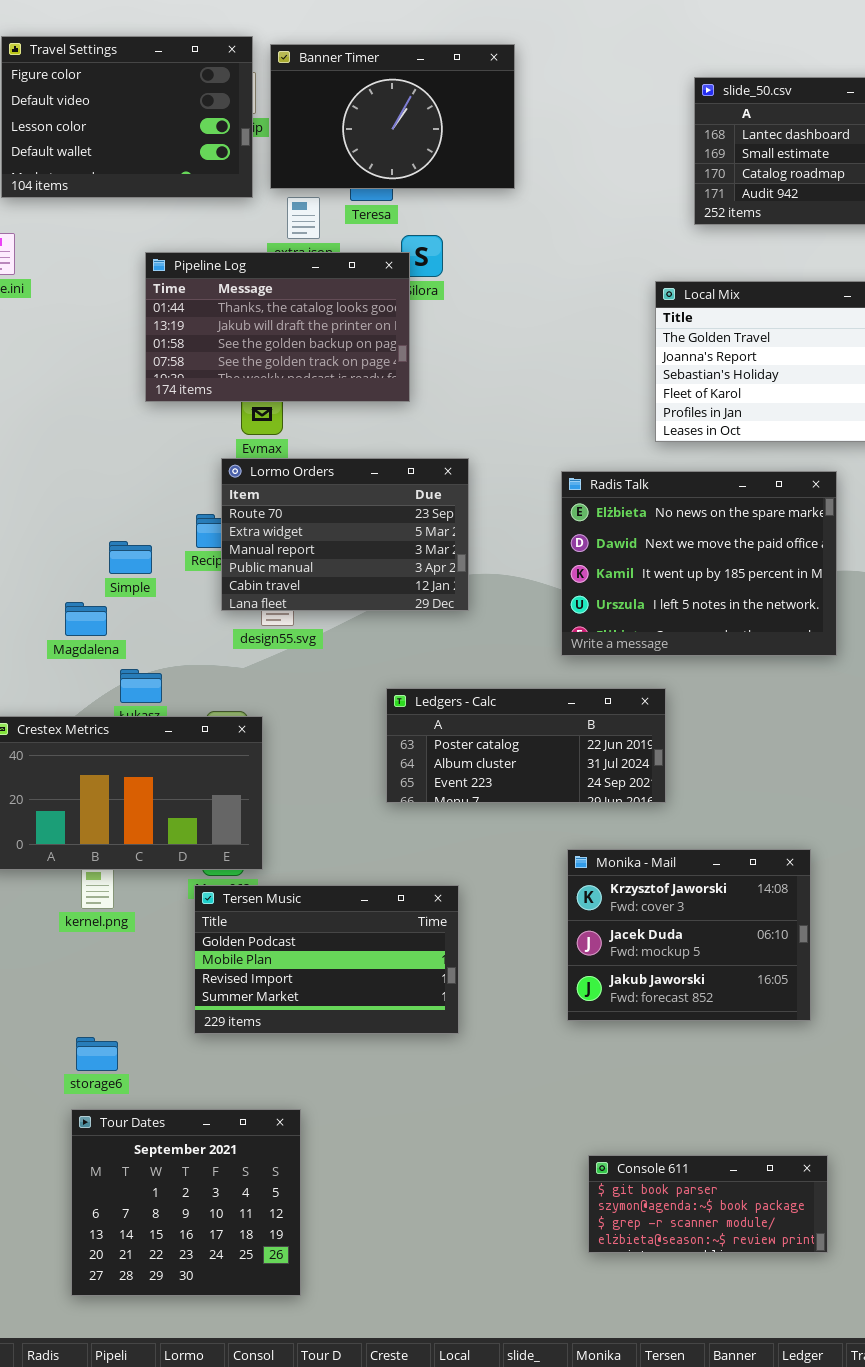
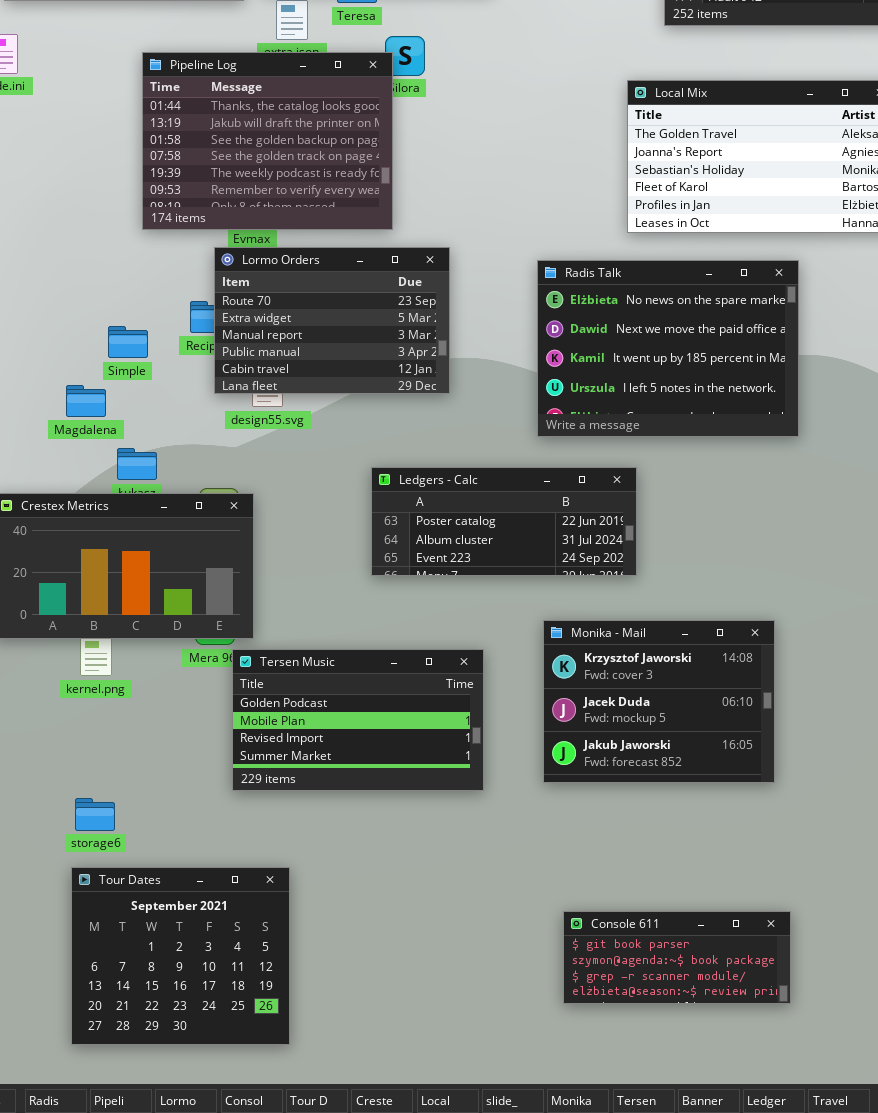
Pipeline Log: [145,252,410,402] -> [142,52,393,230], resized
Tersen Music: [194,885,459,1034] -> [232,649,484,791], moved

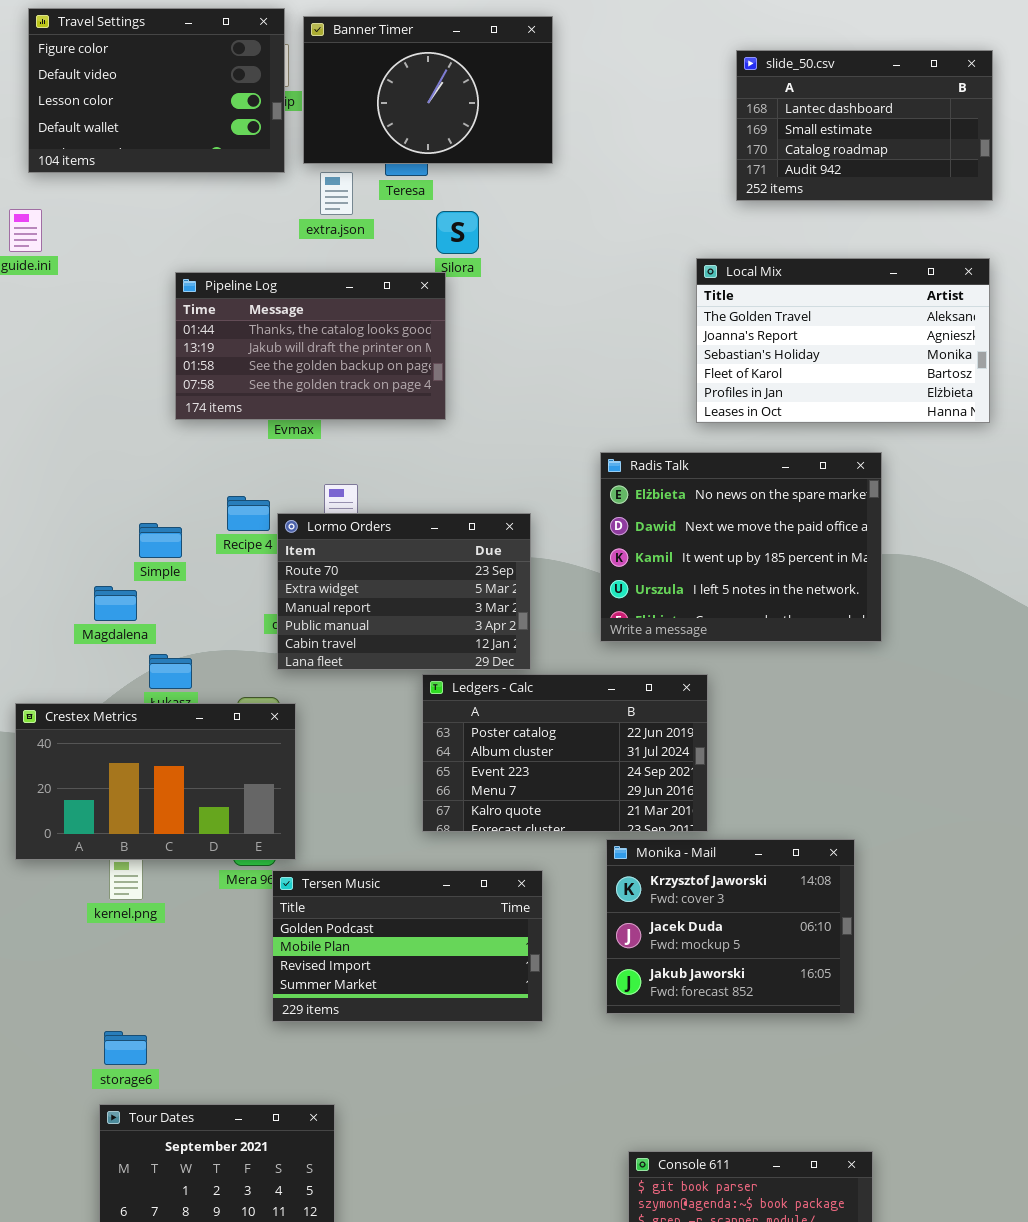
Pipeline Log: [142,52,393,230] -> [175,272,446,420], resized
Lormo Orders: [214,247,450,394] -> [277,513,531,670], moved
Ledgers - Calc: [371,467,637,576] -> [422,674,708,832], resized

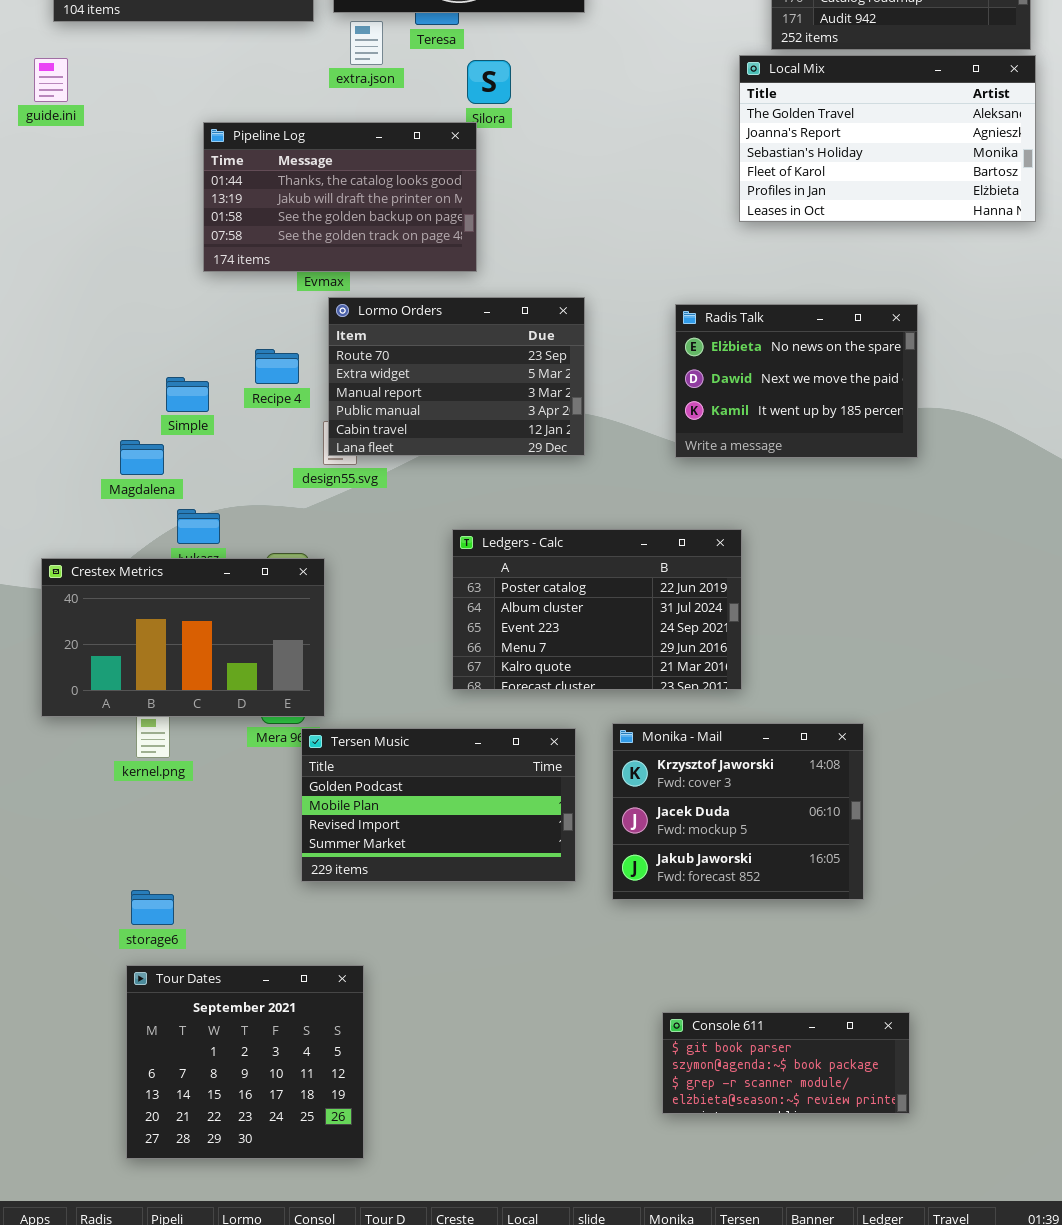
Local Mix: [696,258,990,423] -> [739,55,1036,222], moved
Radis Talk: [600,452,882,642] -> [675,304,918,458], resized
Lormo Orders: [277,513,531,670] -> [328,297,585,456], moved
Monika - Mail: [606,839,855,1014] -> [612,723,864,900], moved

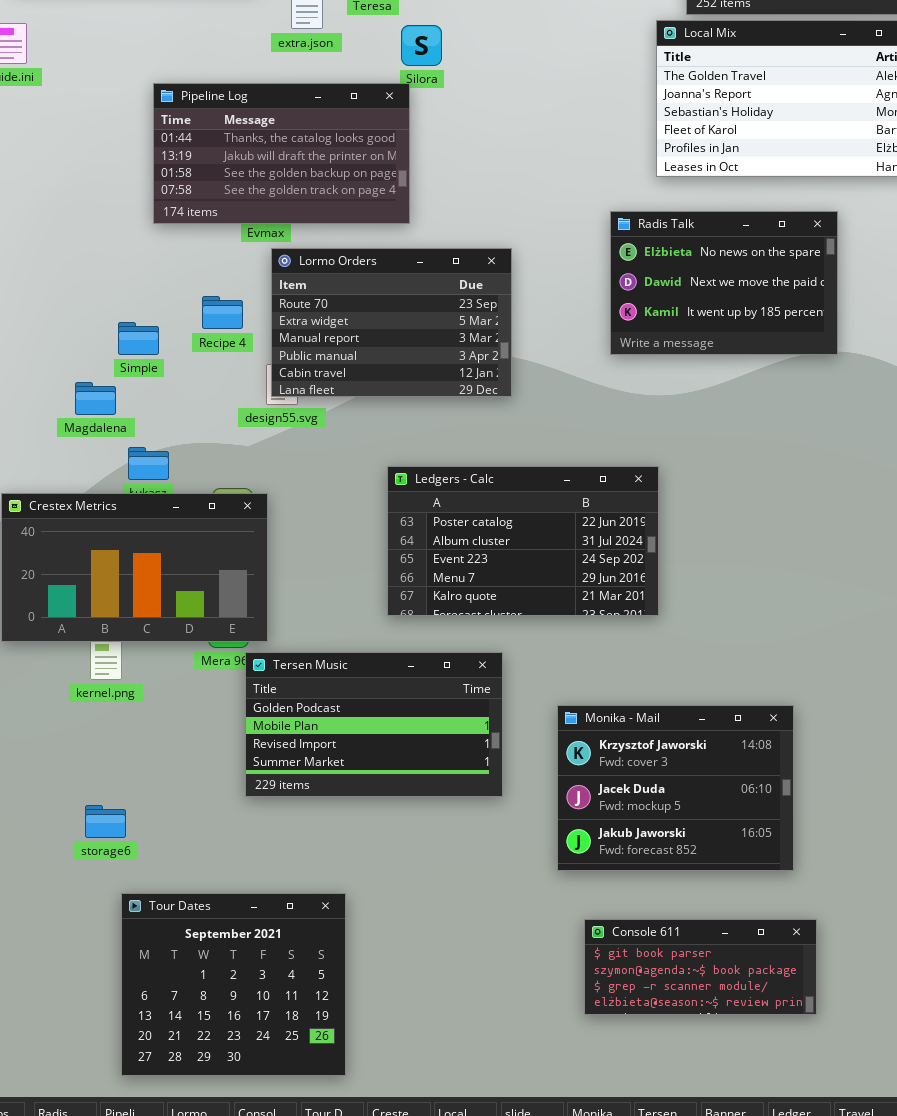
Radis Talk: [675,304,918,458] -> [610,211,838,355], moved
Monika - Mail: [612,723,864,900] -> [557,705,794,871], moved
Tour Dates: [126,965,364,1159] -> [121,893,346,1076], moved

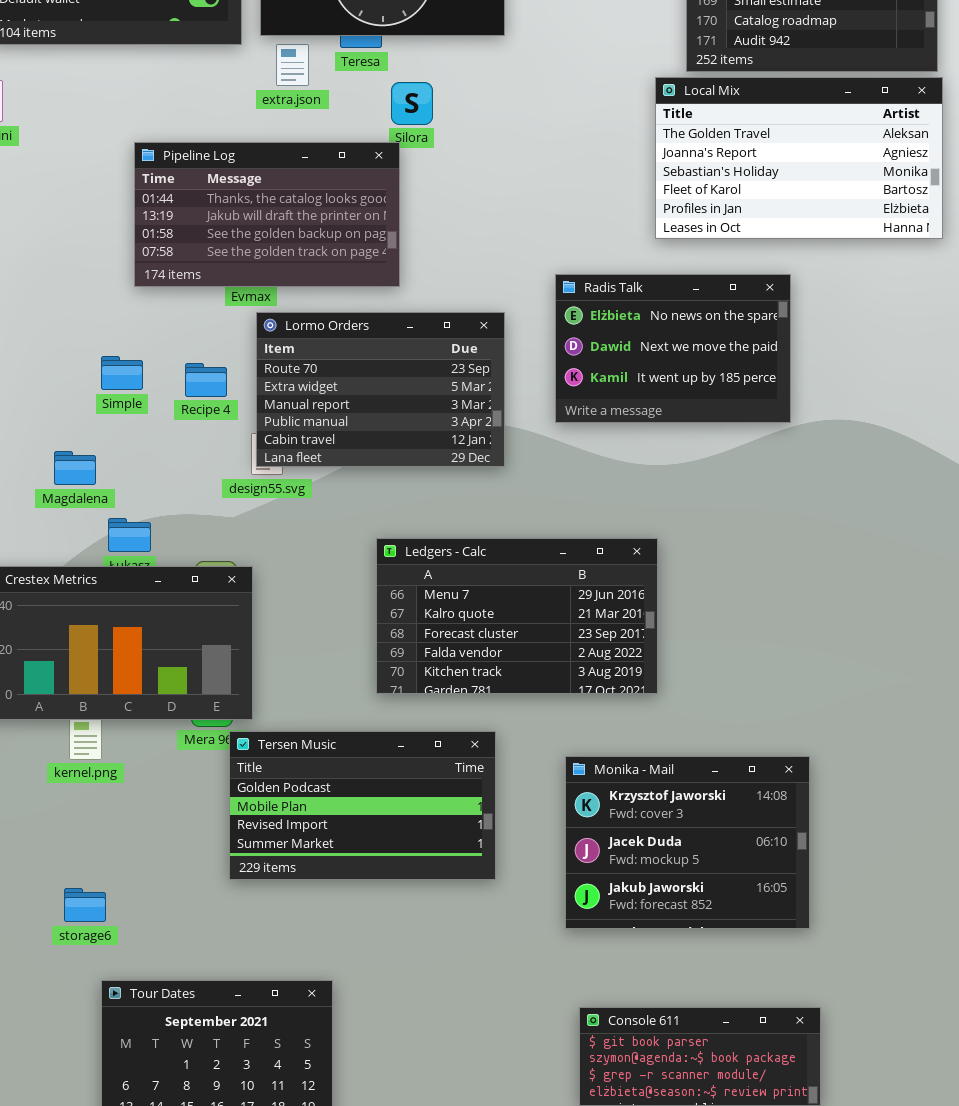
Radis Talk: [610,211,838,355] -> [555,274,791,423], moved
Simple: [118,322,159,355] -> [101,356,143,390], moved
Ledgers - Calc: [387,466,659,616] -> [376,538,658,694], scrolled down 3 rows
Monika - Mail: [557,705,794,871] -> [565,756,810,929], moved

